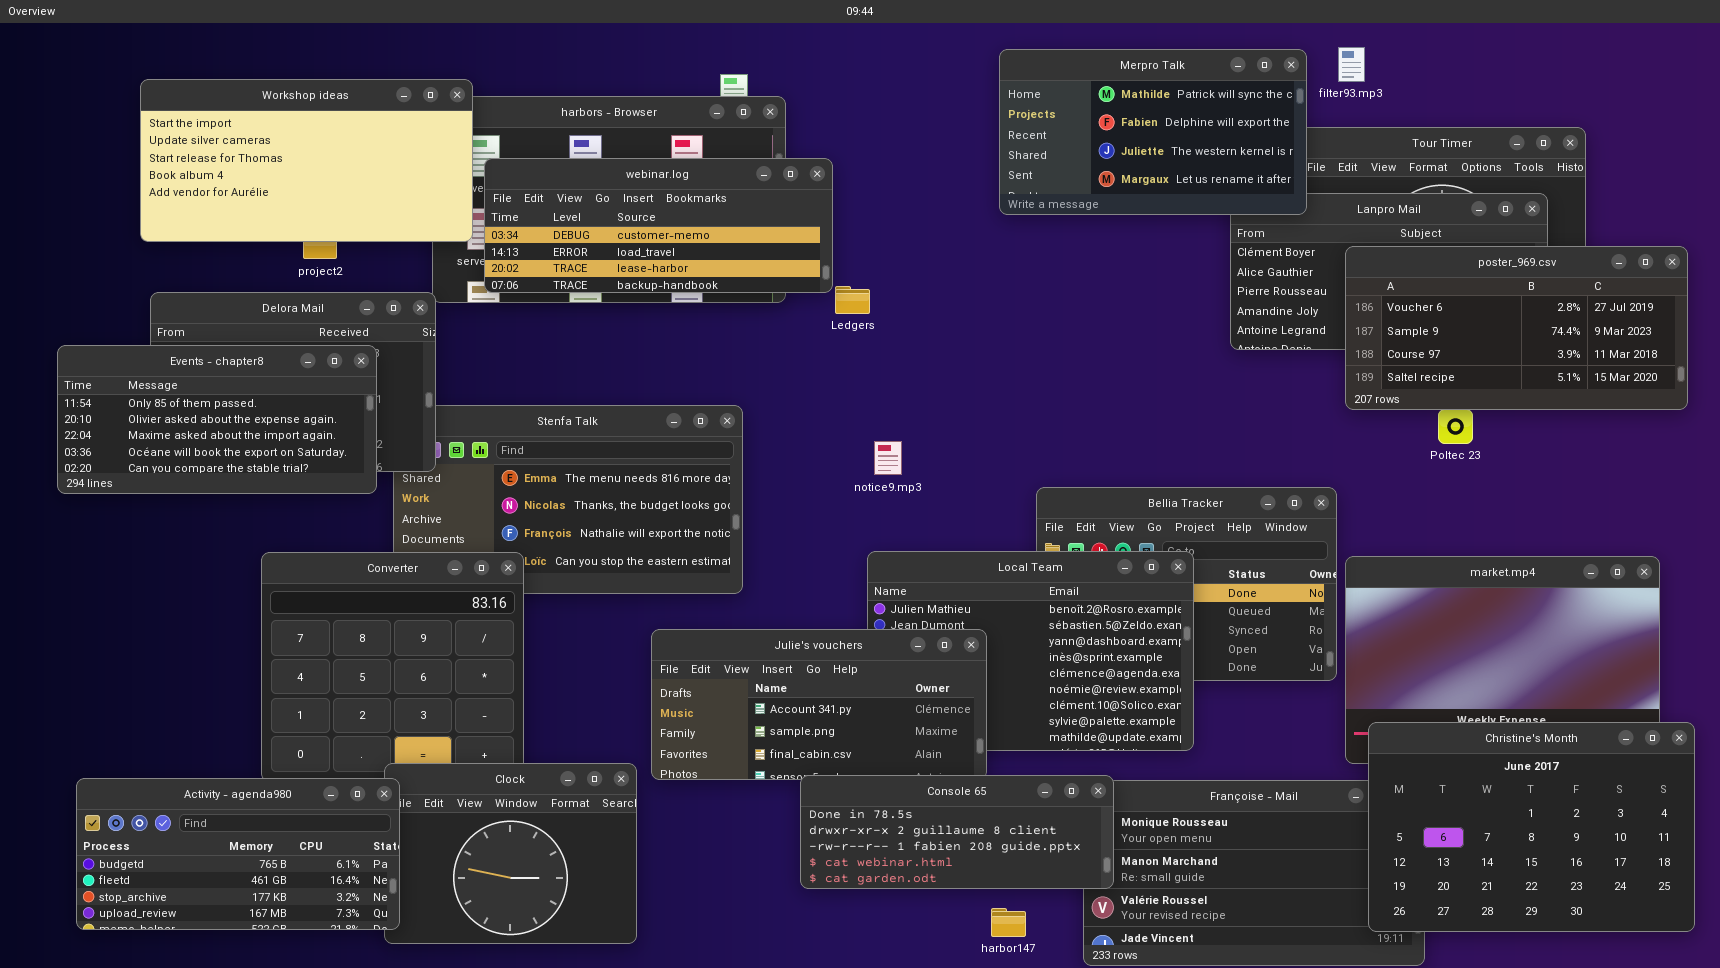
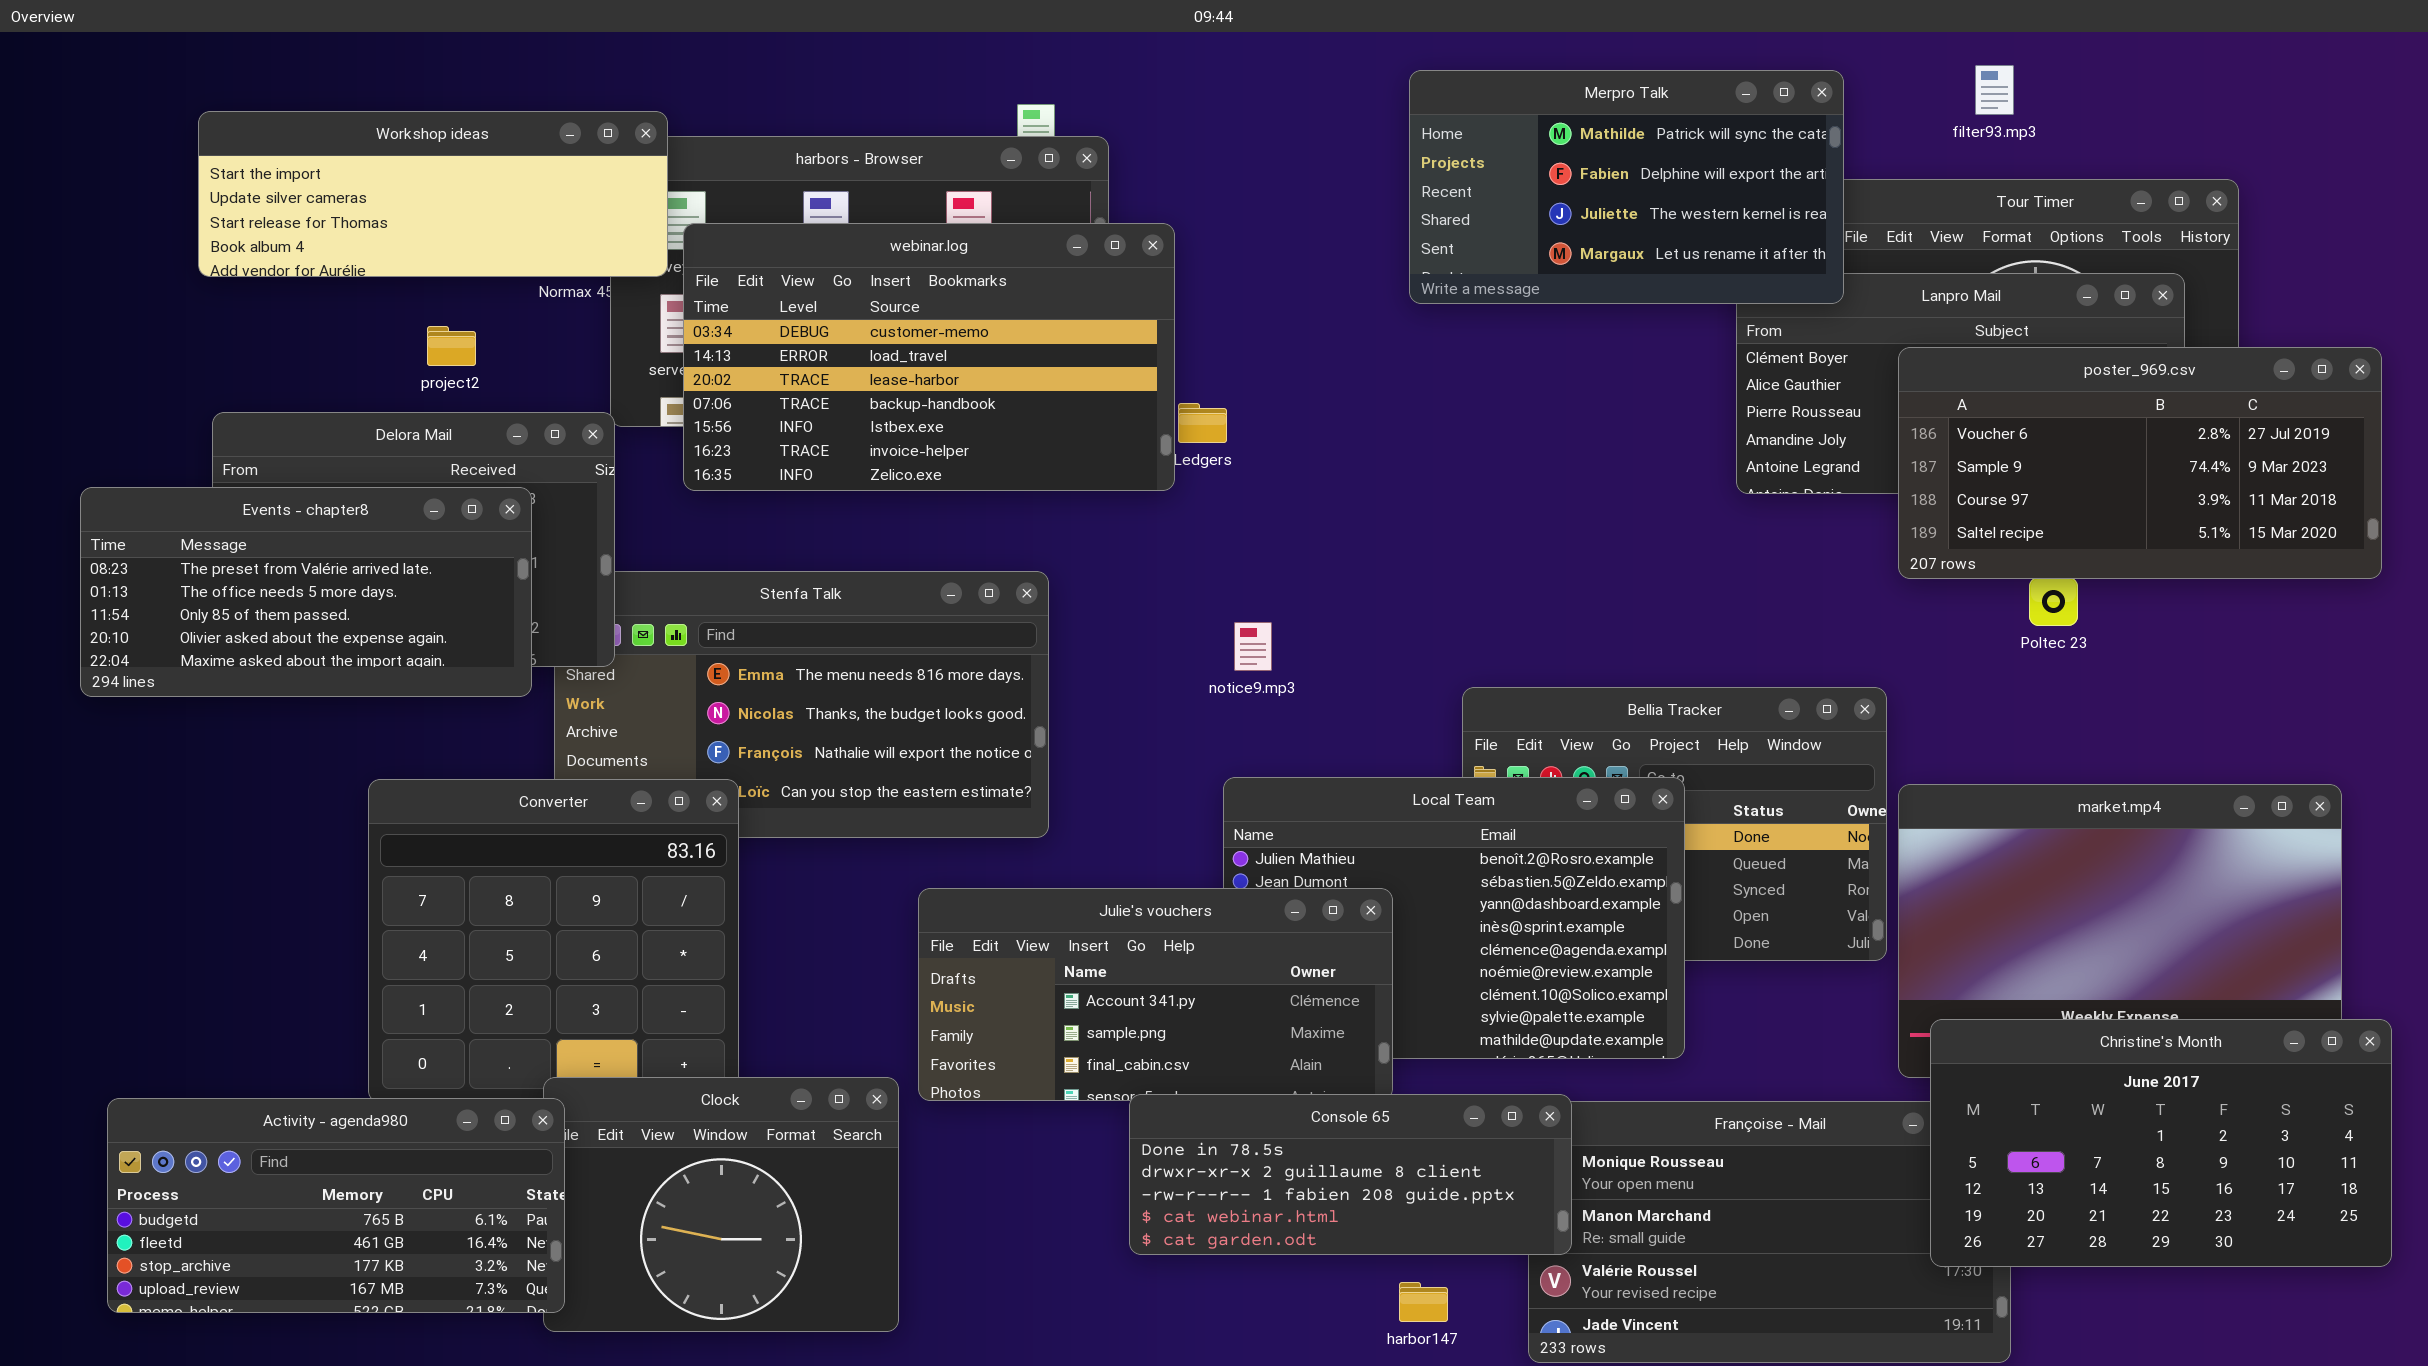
filter93.mp3: [1338,47,1365,82] -> [1975,65,2014,115], moved
Workshop ideas: [140,79,473,242] -> [198,111,668,277], resized
webinar.log: [484,158,833,293] -> [683,223,1175,491], resized
Events - chapter8: [57,345,377,494] -> [80,487,532,697], scrolled up 2 rows
Christine's Month: [1368,722,1695,932] -> [1930,1019,2392,1267], resized

